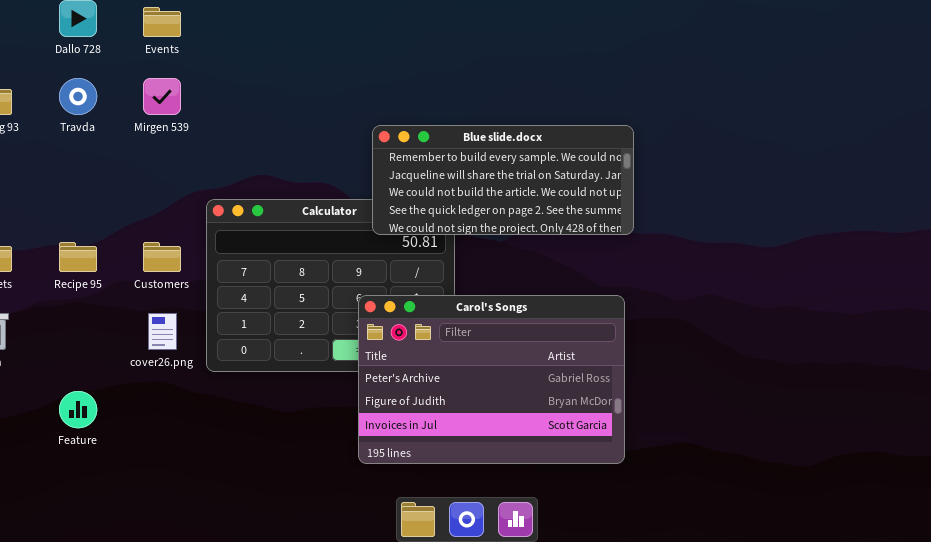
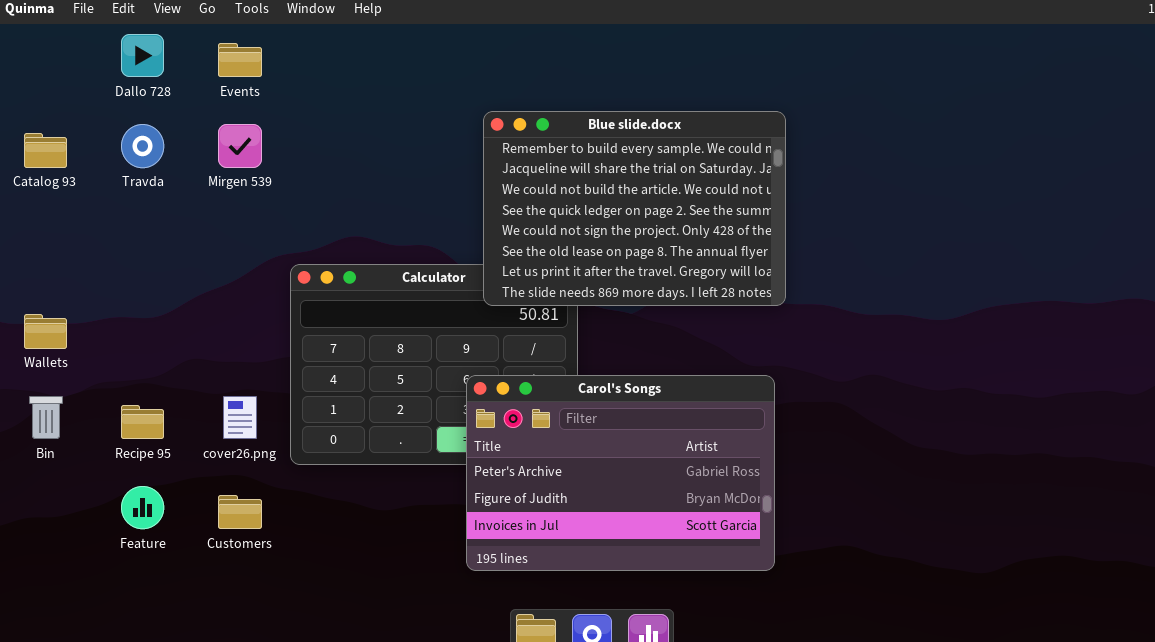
Blue slide.docx: [372,125,634,235] -> [483,111,786,306], resized
Recipe 95: [59,242,97,272] -> [121,405,164,439], moved
Customers: [143,242,181,272] -> [218,495,262,529], moved

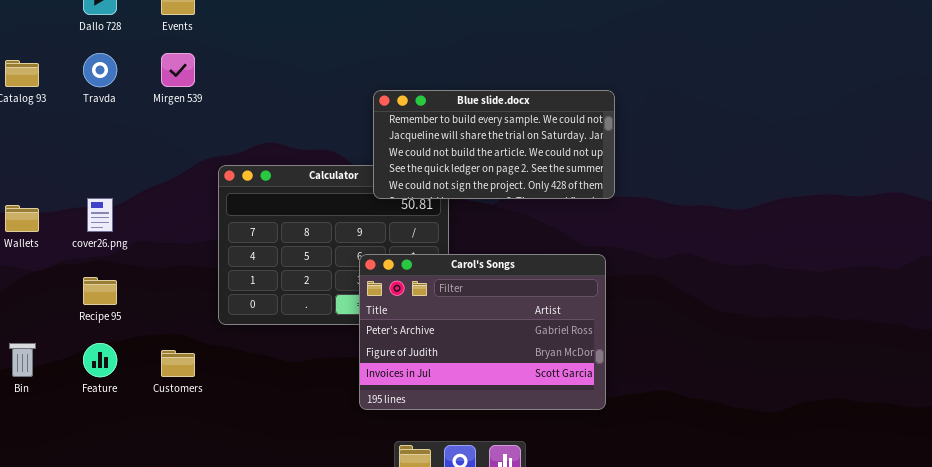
Blue slide.docx: [483,111,786,306] -> [373,90,615,199], resized
Bin: [29,396,63,439] -> [9,343,36,377], moved
cover26.png: [223,396,257,439] -> [87,198,113,232], moved

